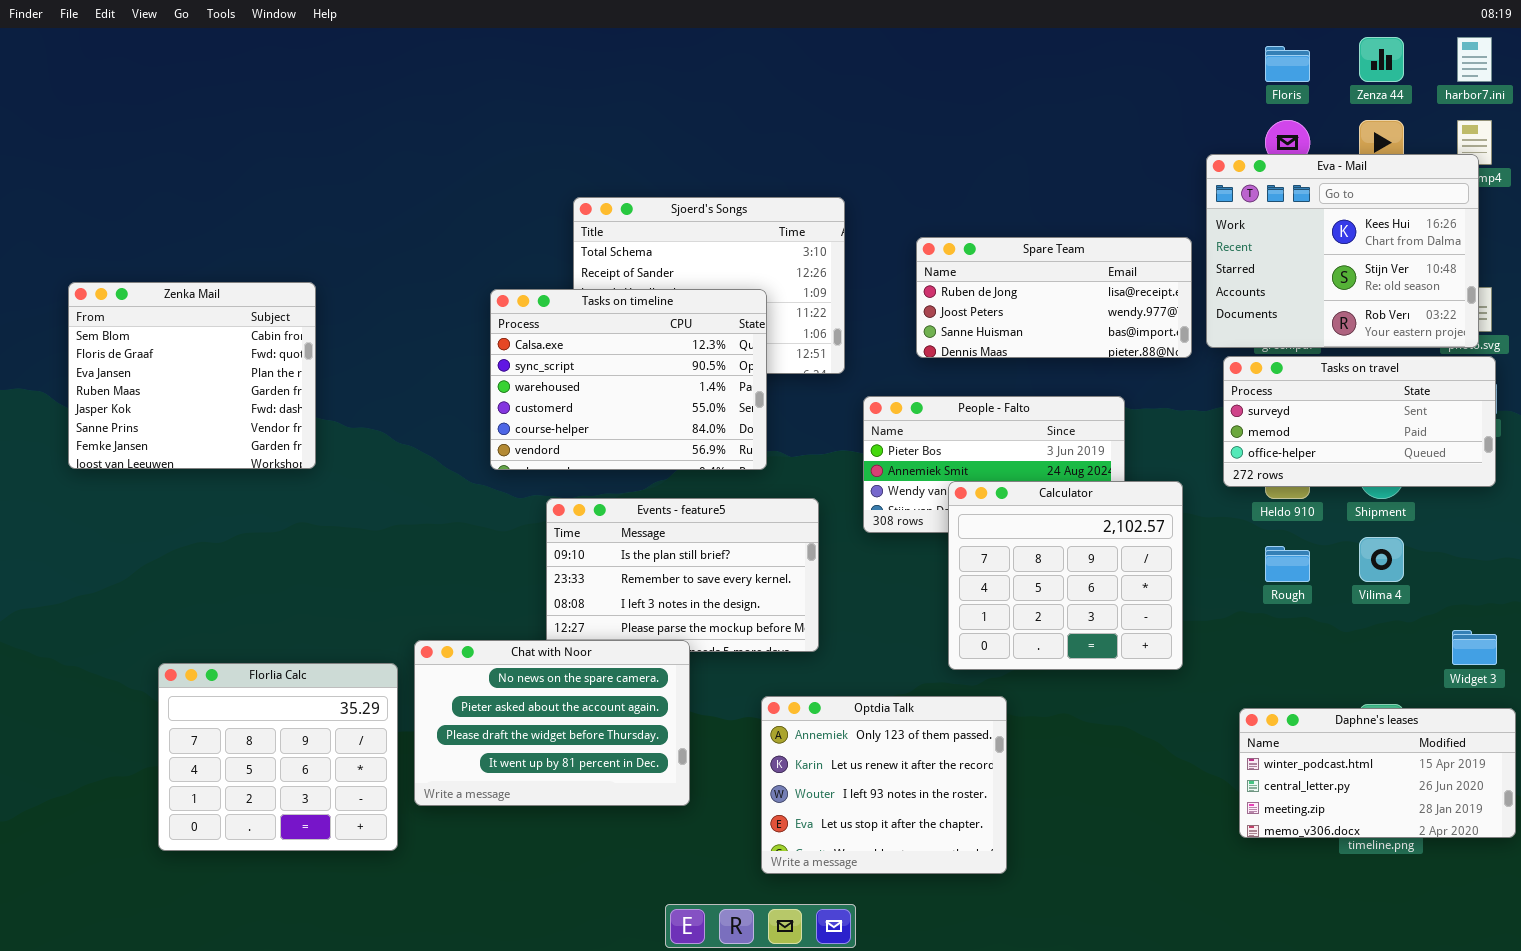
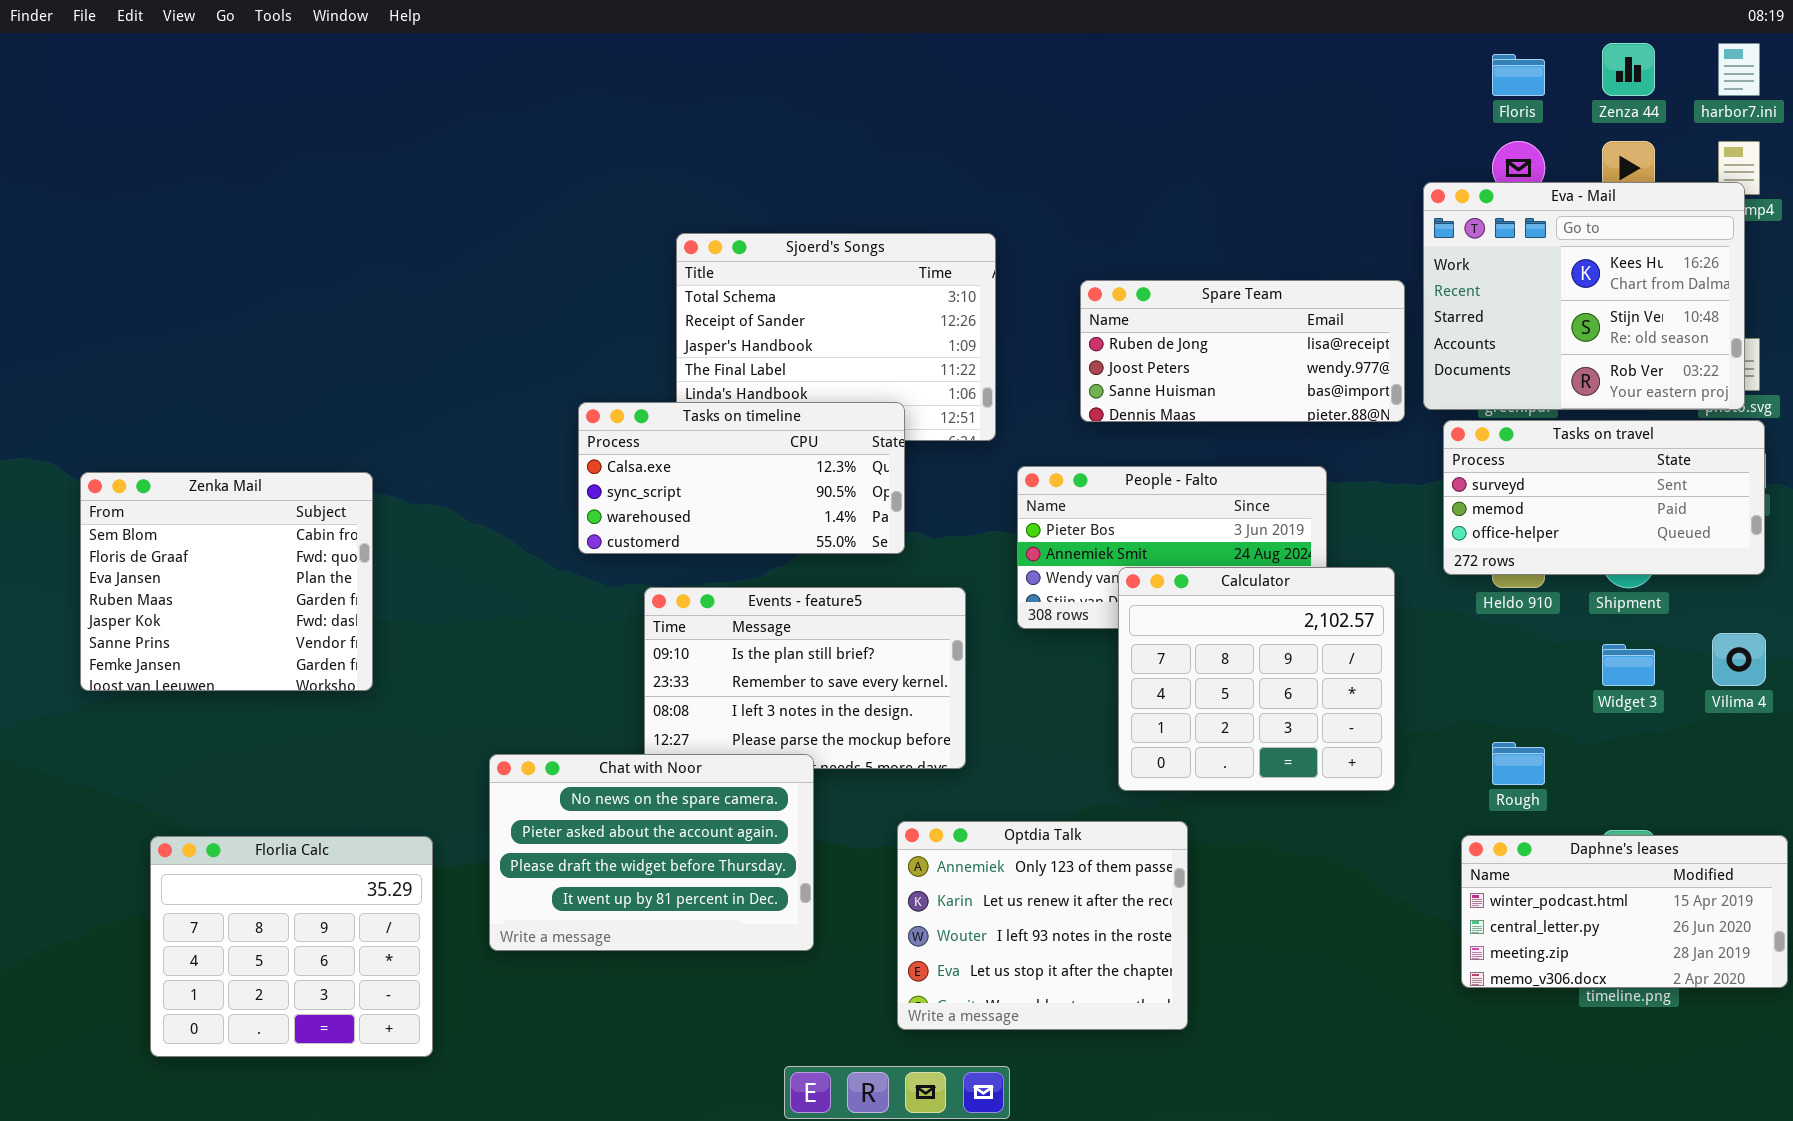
Zenka Mail: [68,282,316,469] -> [80,472,373,691], moved
Tasks on timeline: [490,289,767,470] -> [578,402,905,554], resized
Vilima 4: [1359,537,1404,582] -> [1712,633,1766,686], moved
Rough: [1265,546,1310,582] -> [1492,742,1545,785], moved
Widget 3: [1452,630,1497,665] -> [1602,644,1655,686], moved
Florlia Calc: [158,663,398,851] -> [150,836,433,1057], moved

